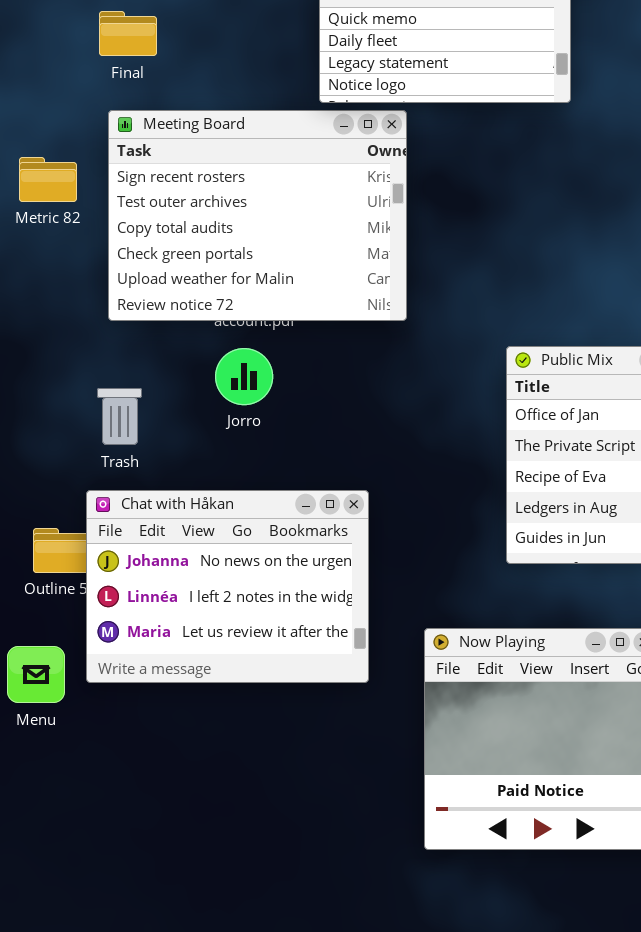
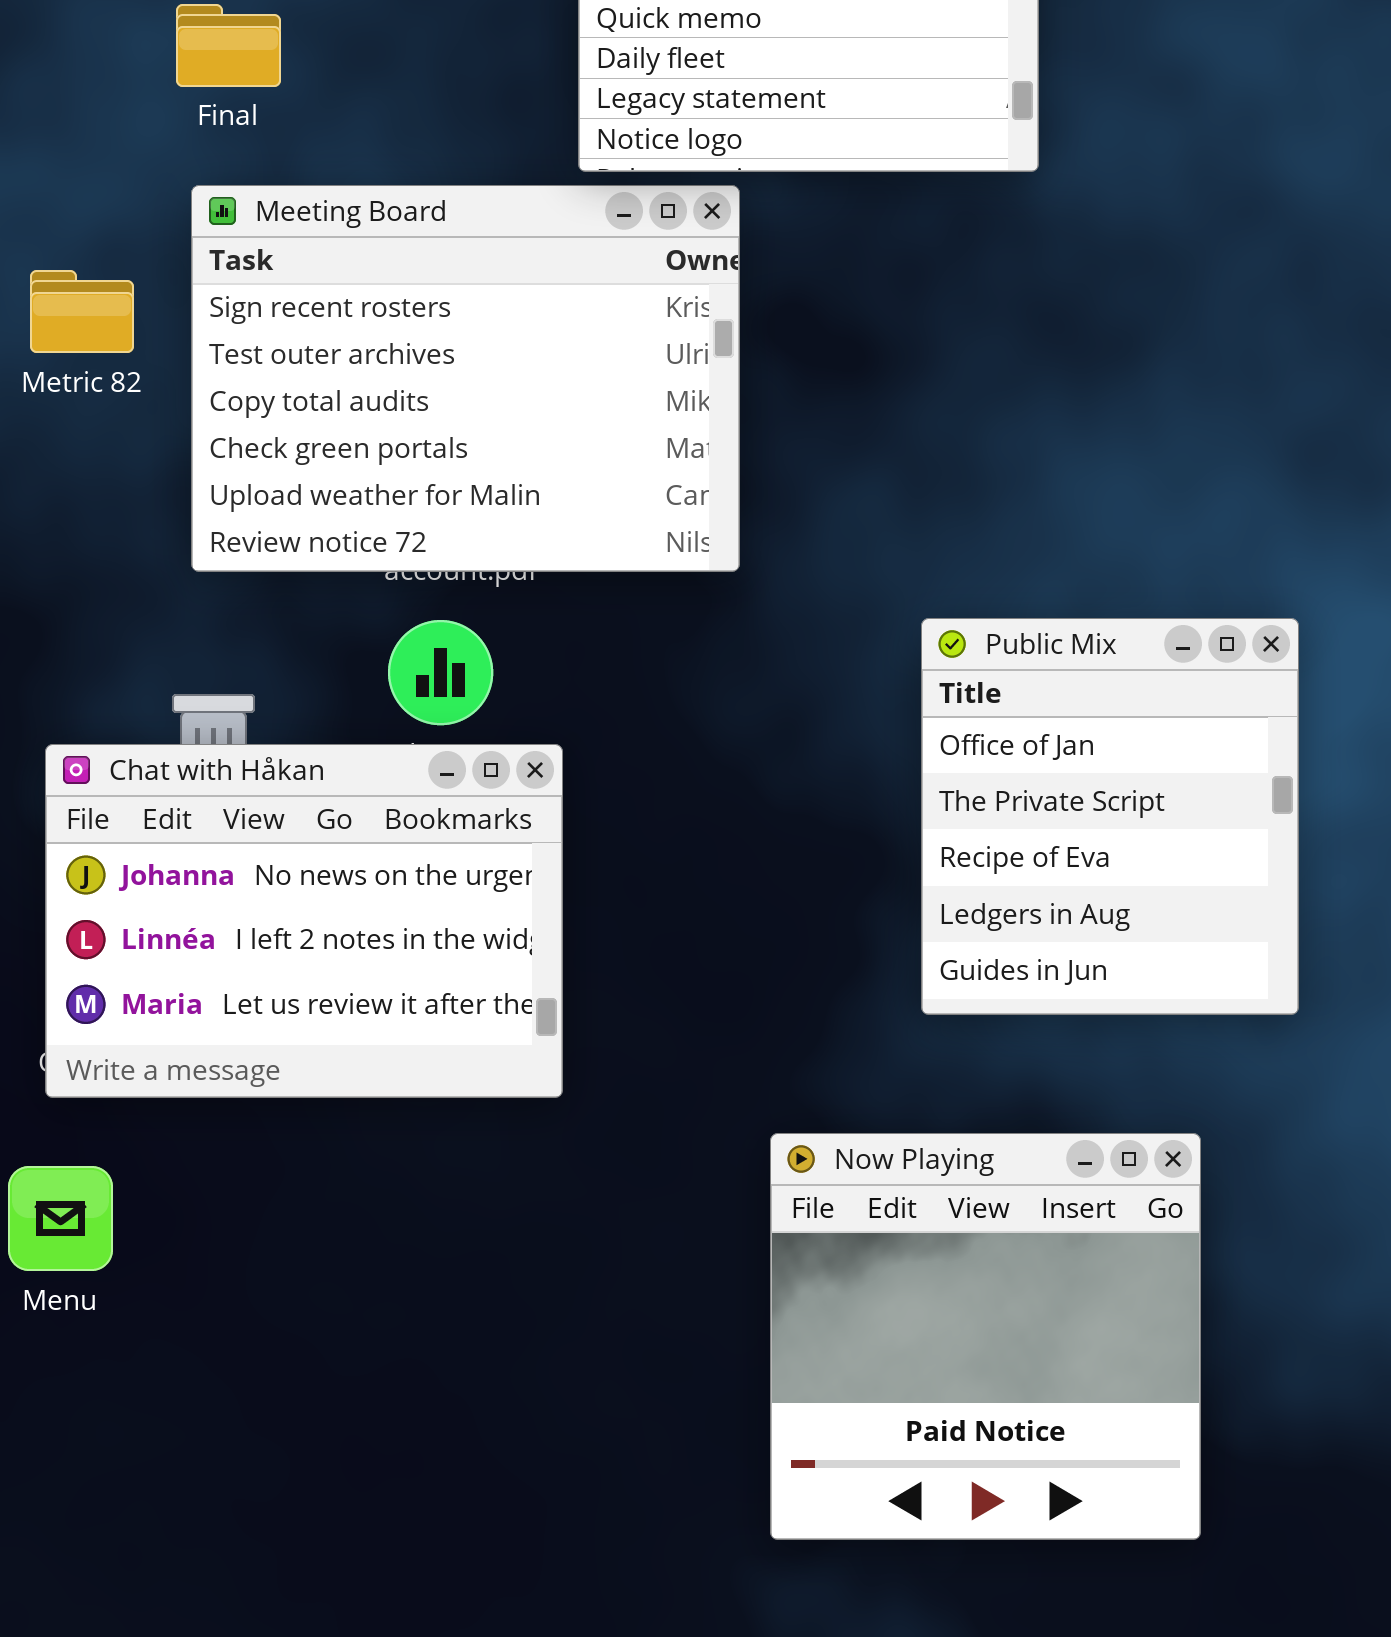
Chat with Håkan: [86,490,369,683] -> [45,744,563,1098], moved

